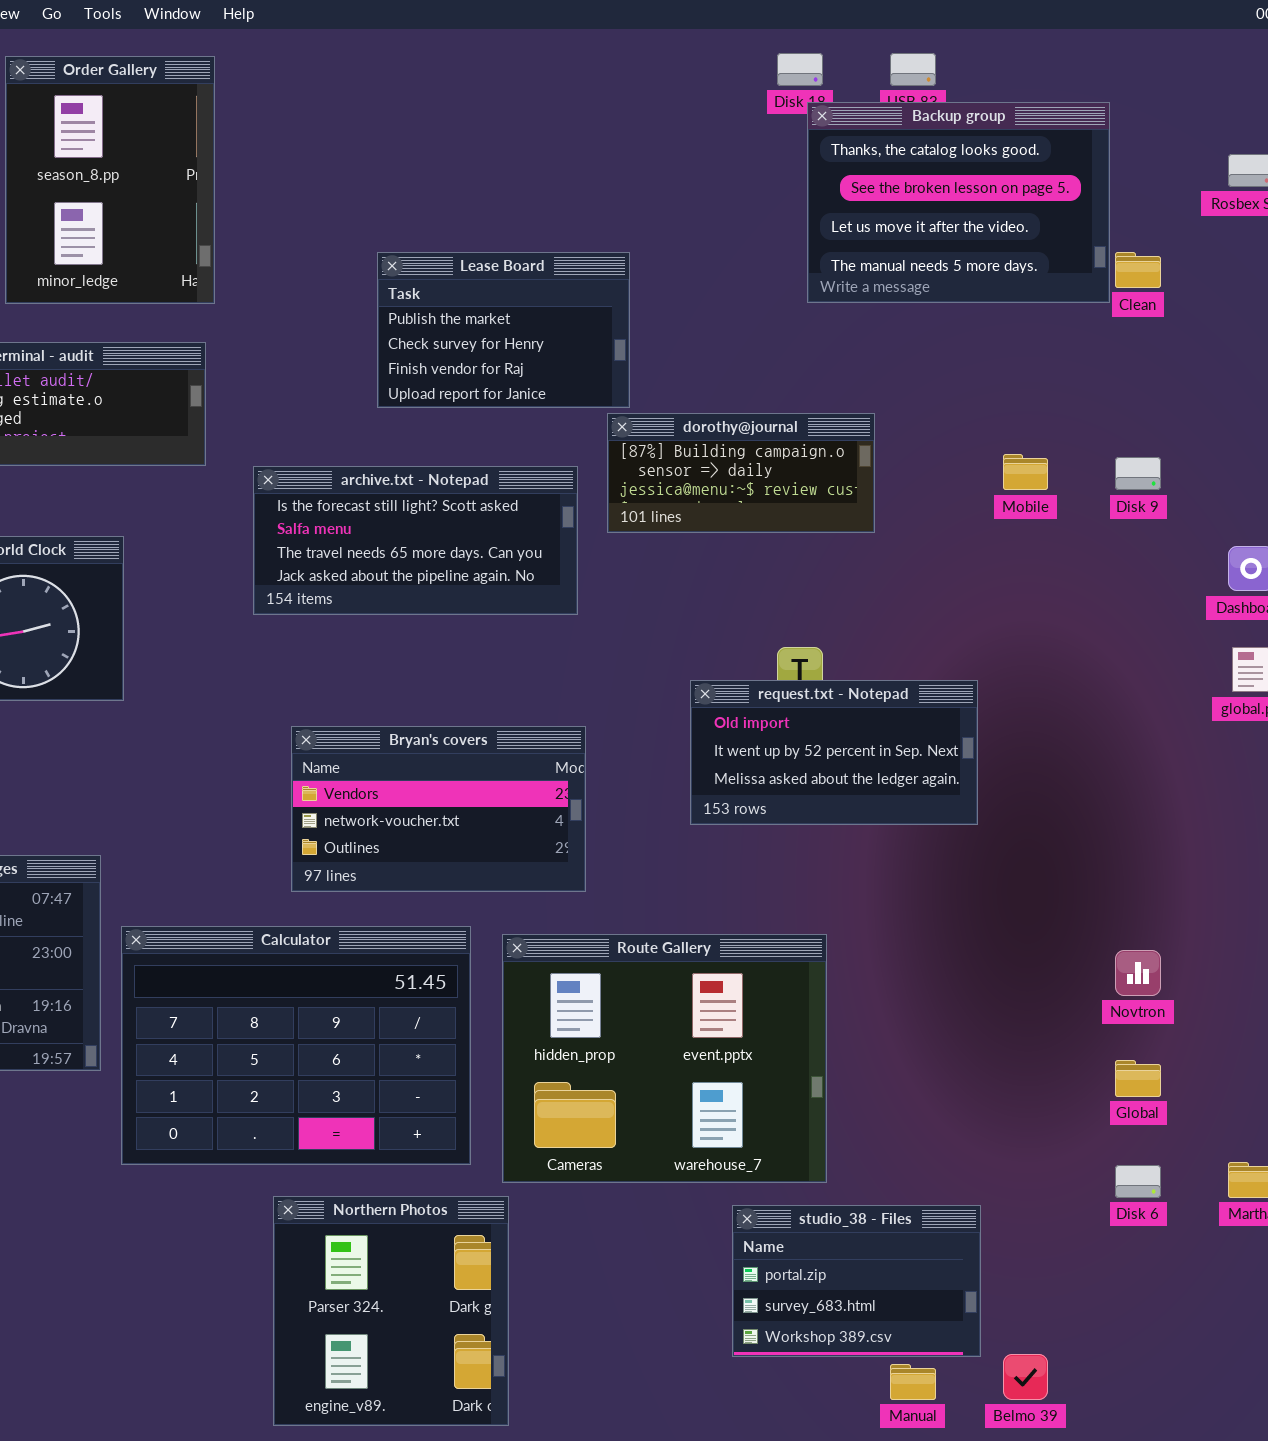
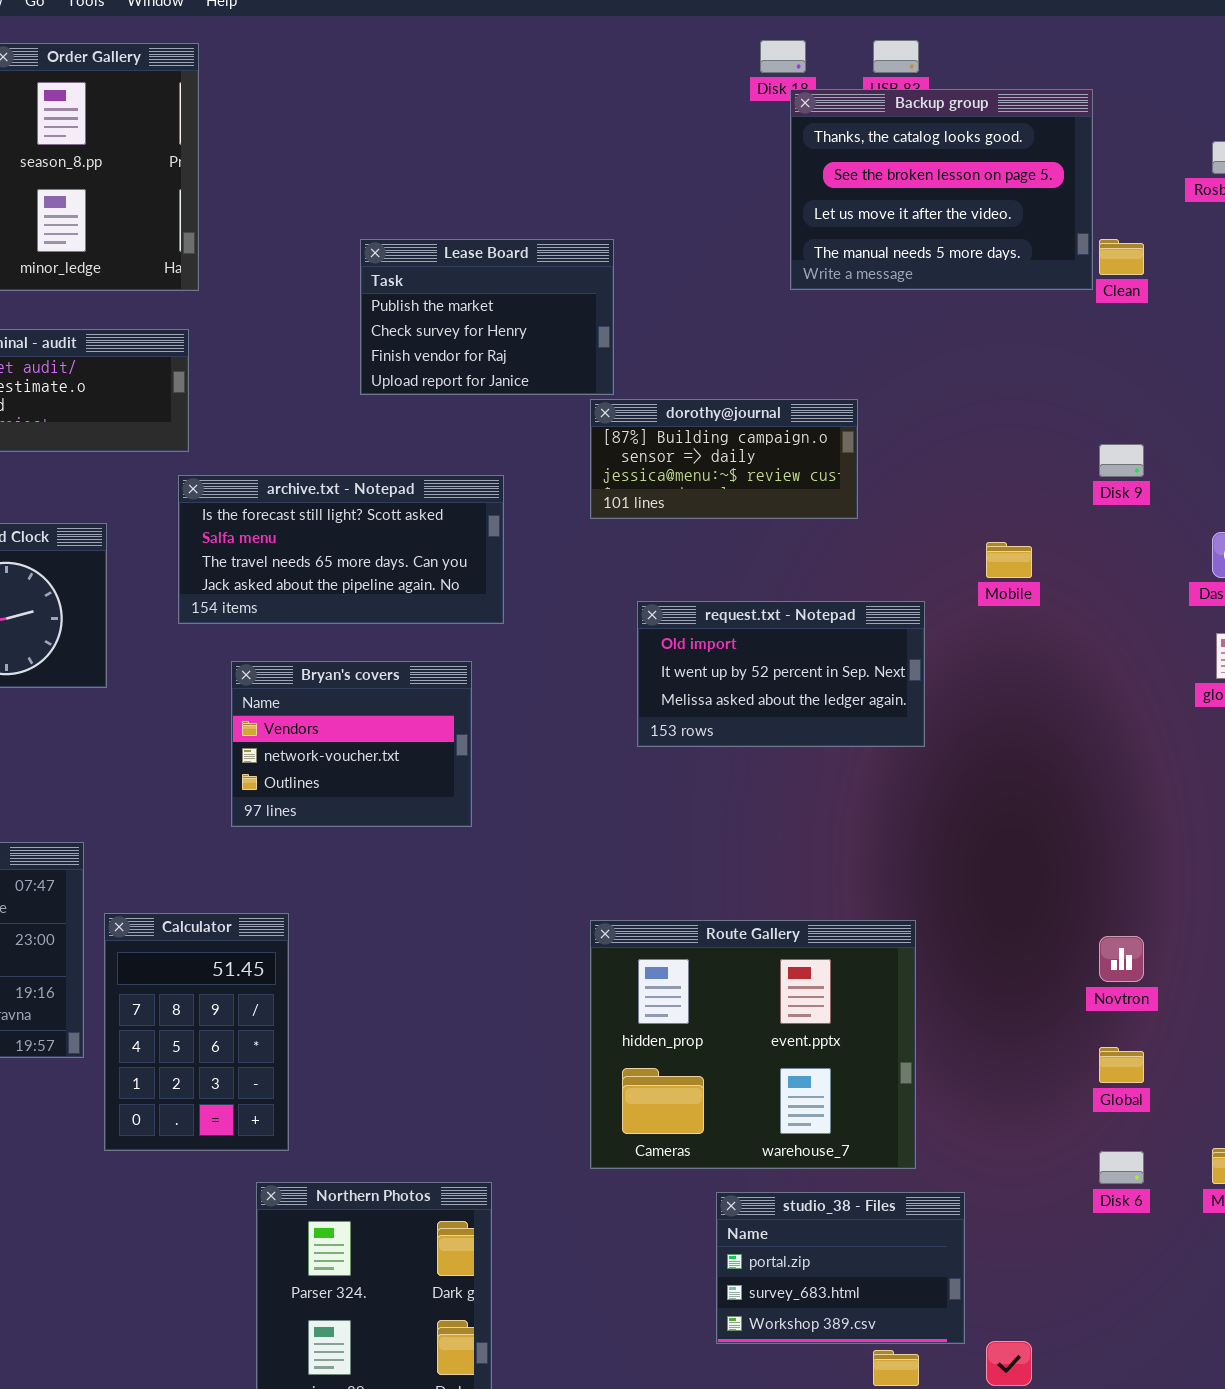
Mobile: [1003,454,1048,490] -> [986,542,1032,578], moved
archive.txt - Notepad: [253,466,578,615] -> [178,475,504,624], moved
request.txt - Notepad: [690,680,978,825] -> [637,601,925,747], moved
Bryan's covers: [291,726,586,892] -> [231,661,472,827], moved, resized
Calculator: [121,926,471,1165] -> [104,913,289,1151], resized
Route Gallery: [502,934,827,1183] -> [590,920,916,1169], moved

